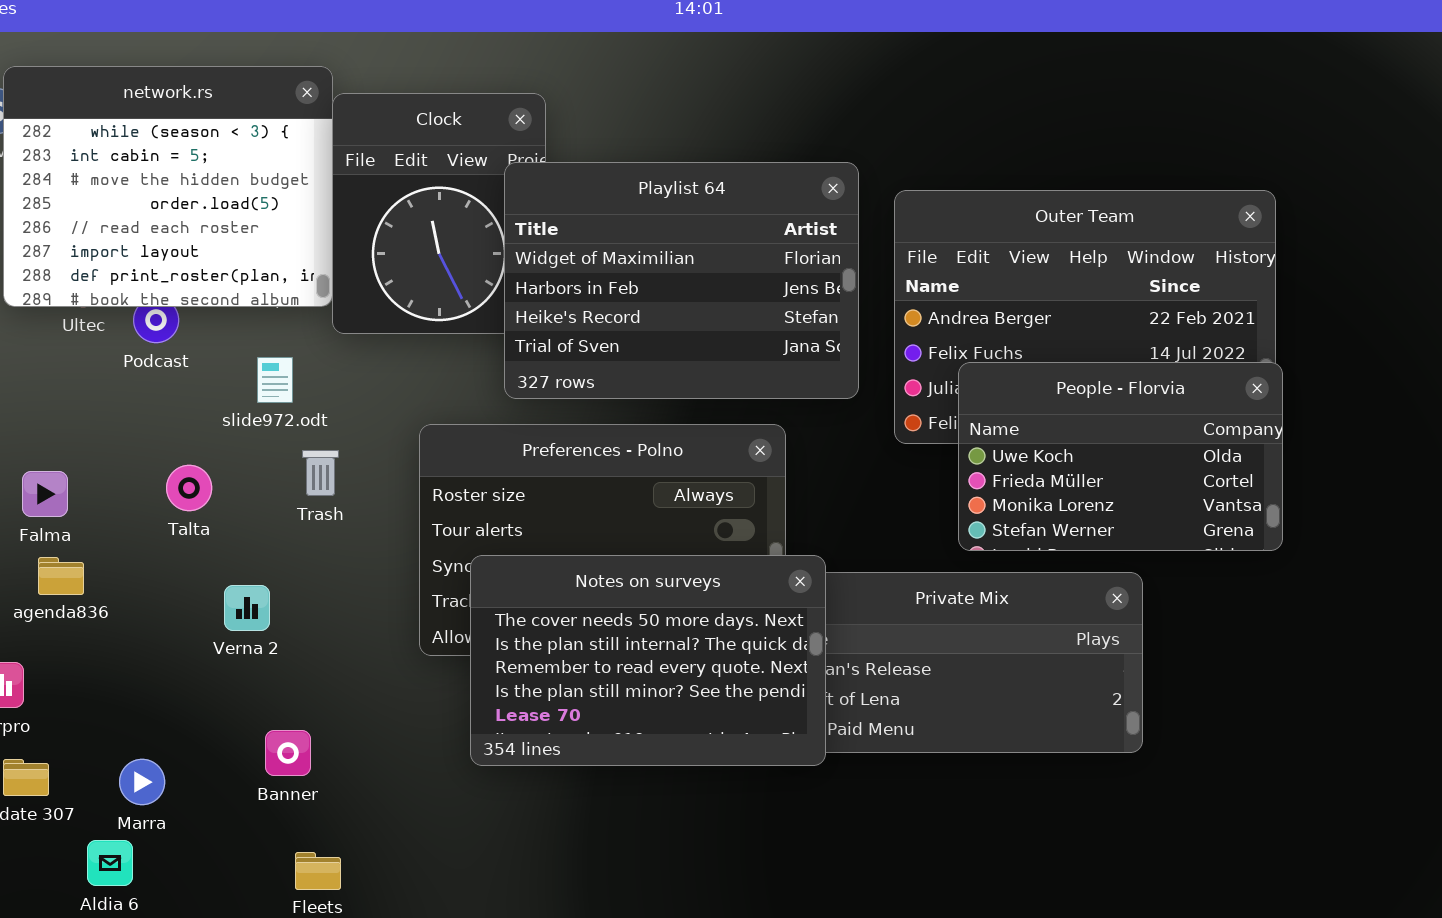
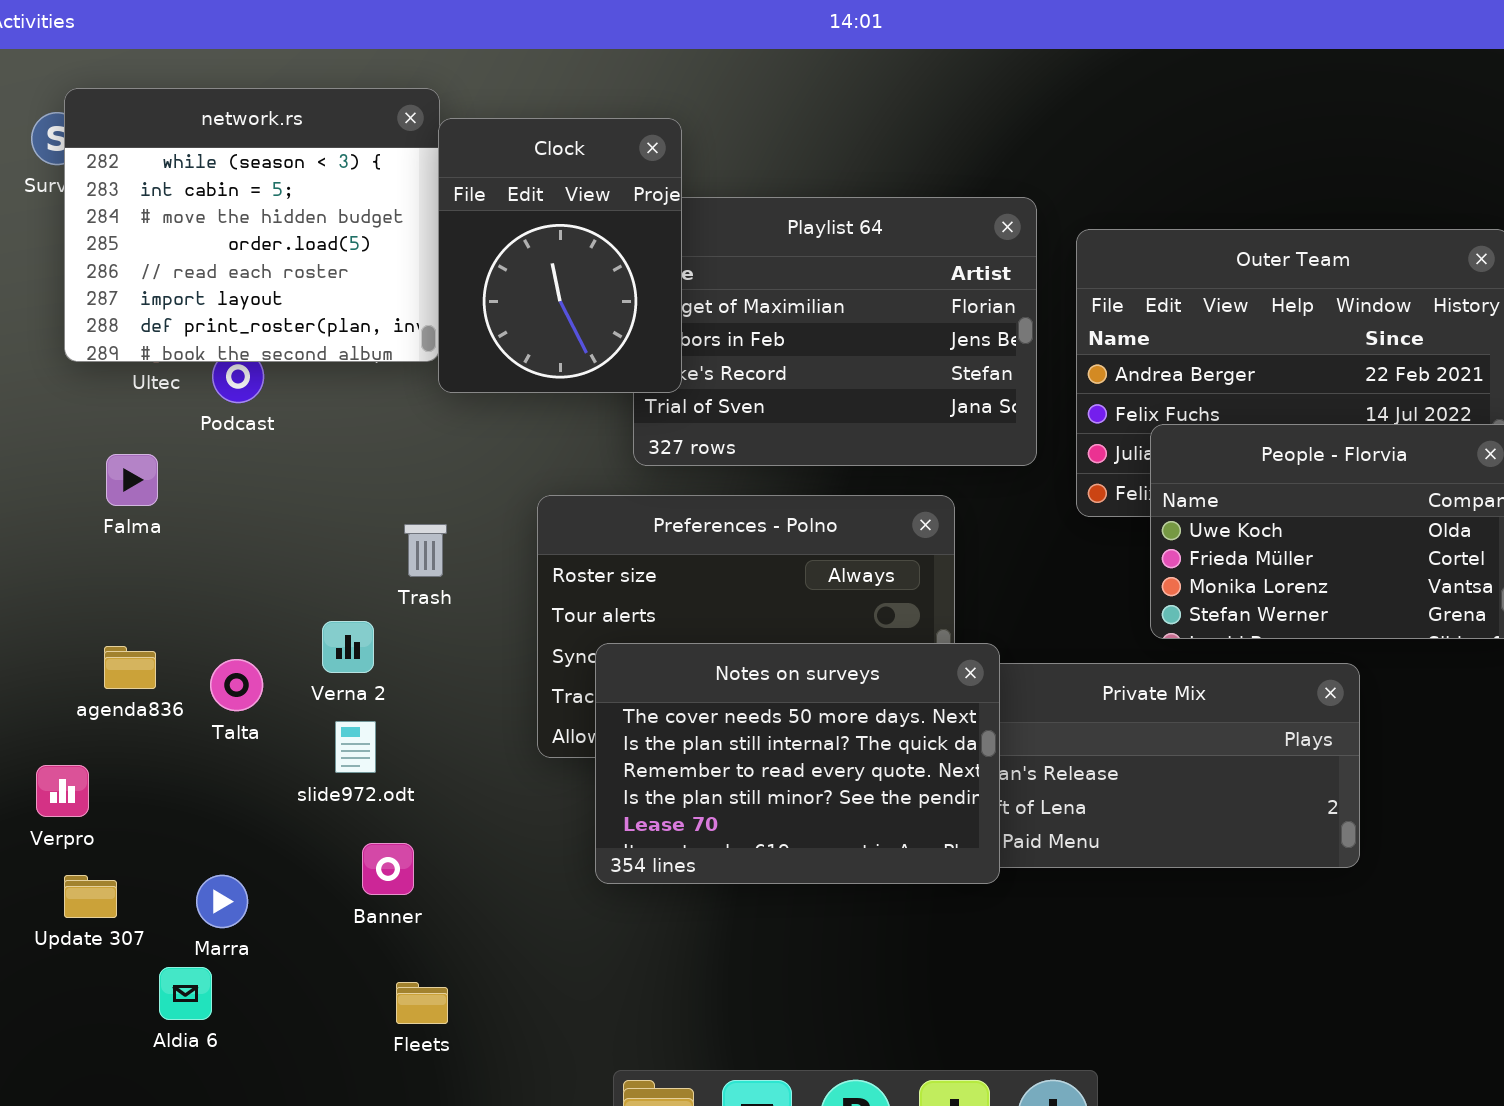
Clock: [332,93,546,334] -> [438,118,682,393], raised
slide972.odt: [257,357,293,403] -> [335,721,376,773], moved
Talta: [166,465,212,511] -> [210,659,263,711], moved
Falma: [22,471,68,517] -> [106,454,158,506], moved
Verna 2: [224,585,270,631] -> [322,621,374,673], moved

